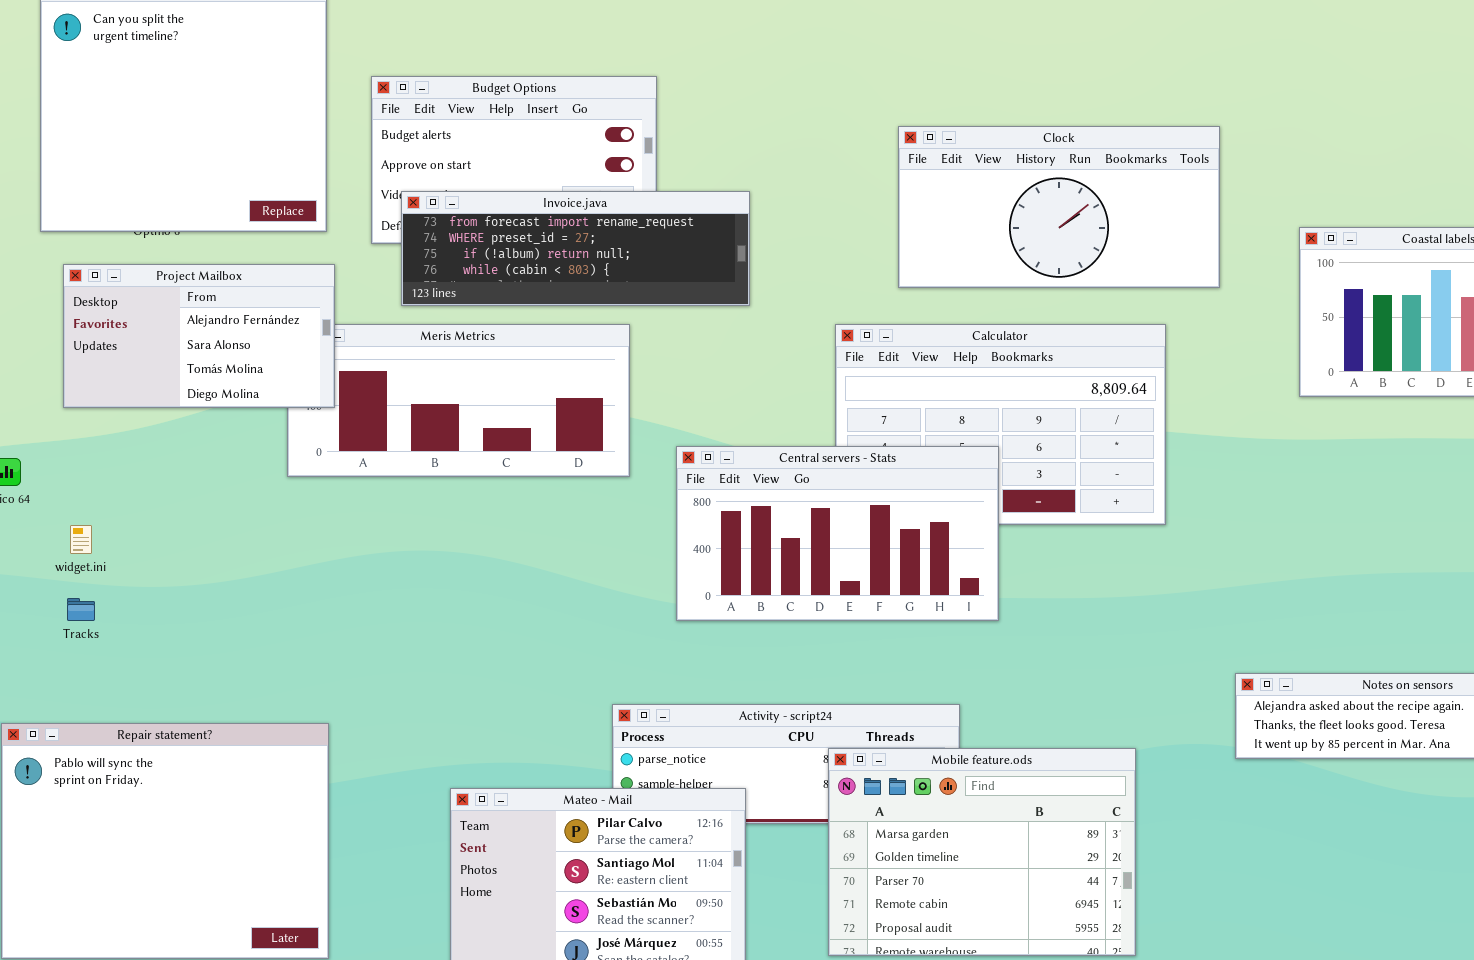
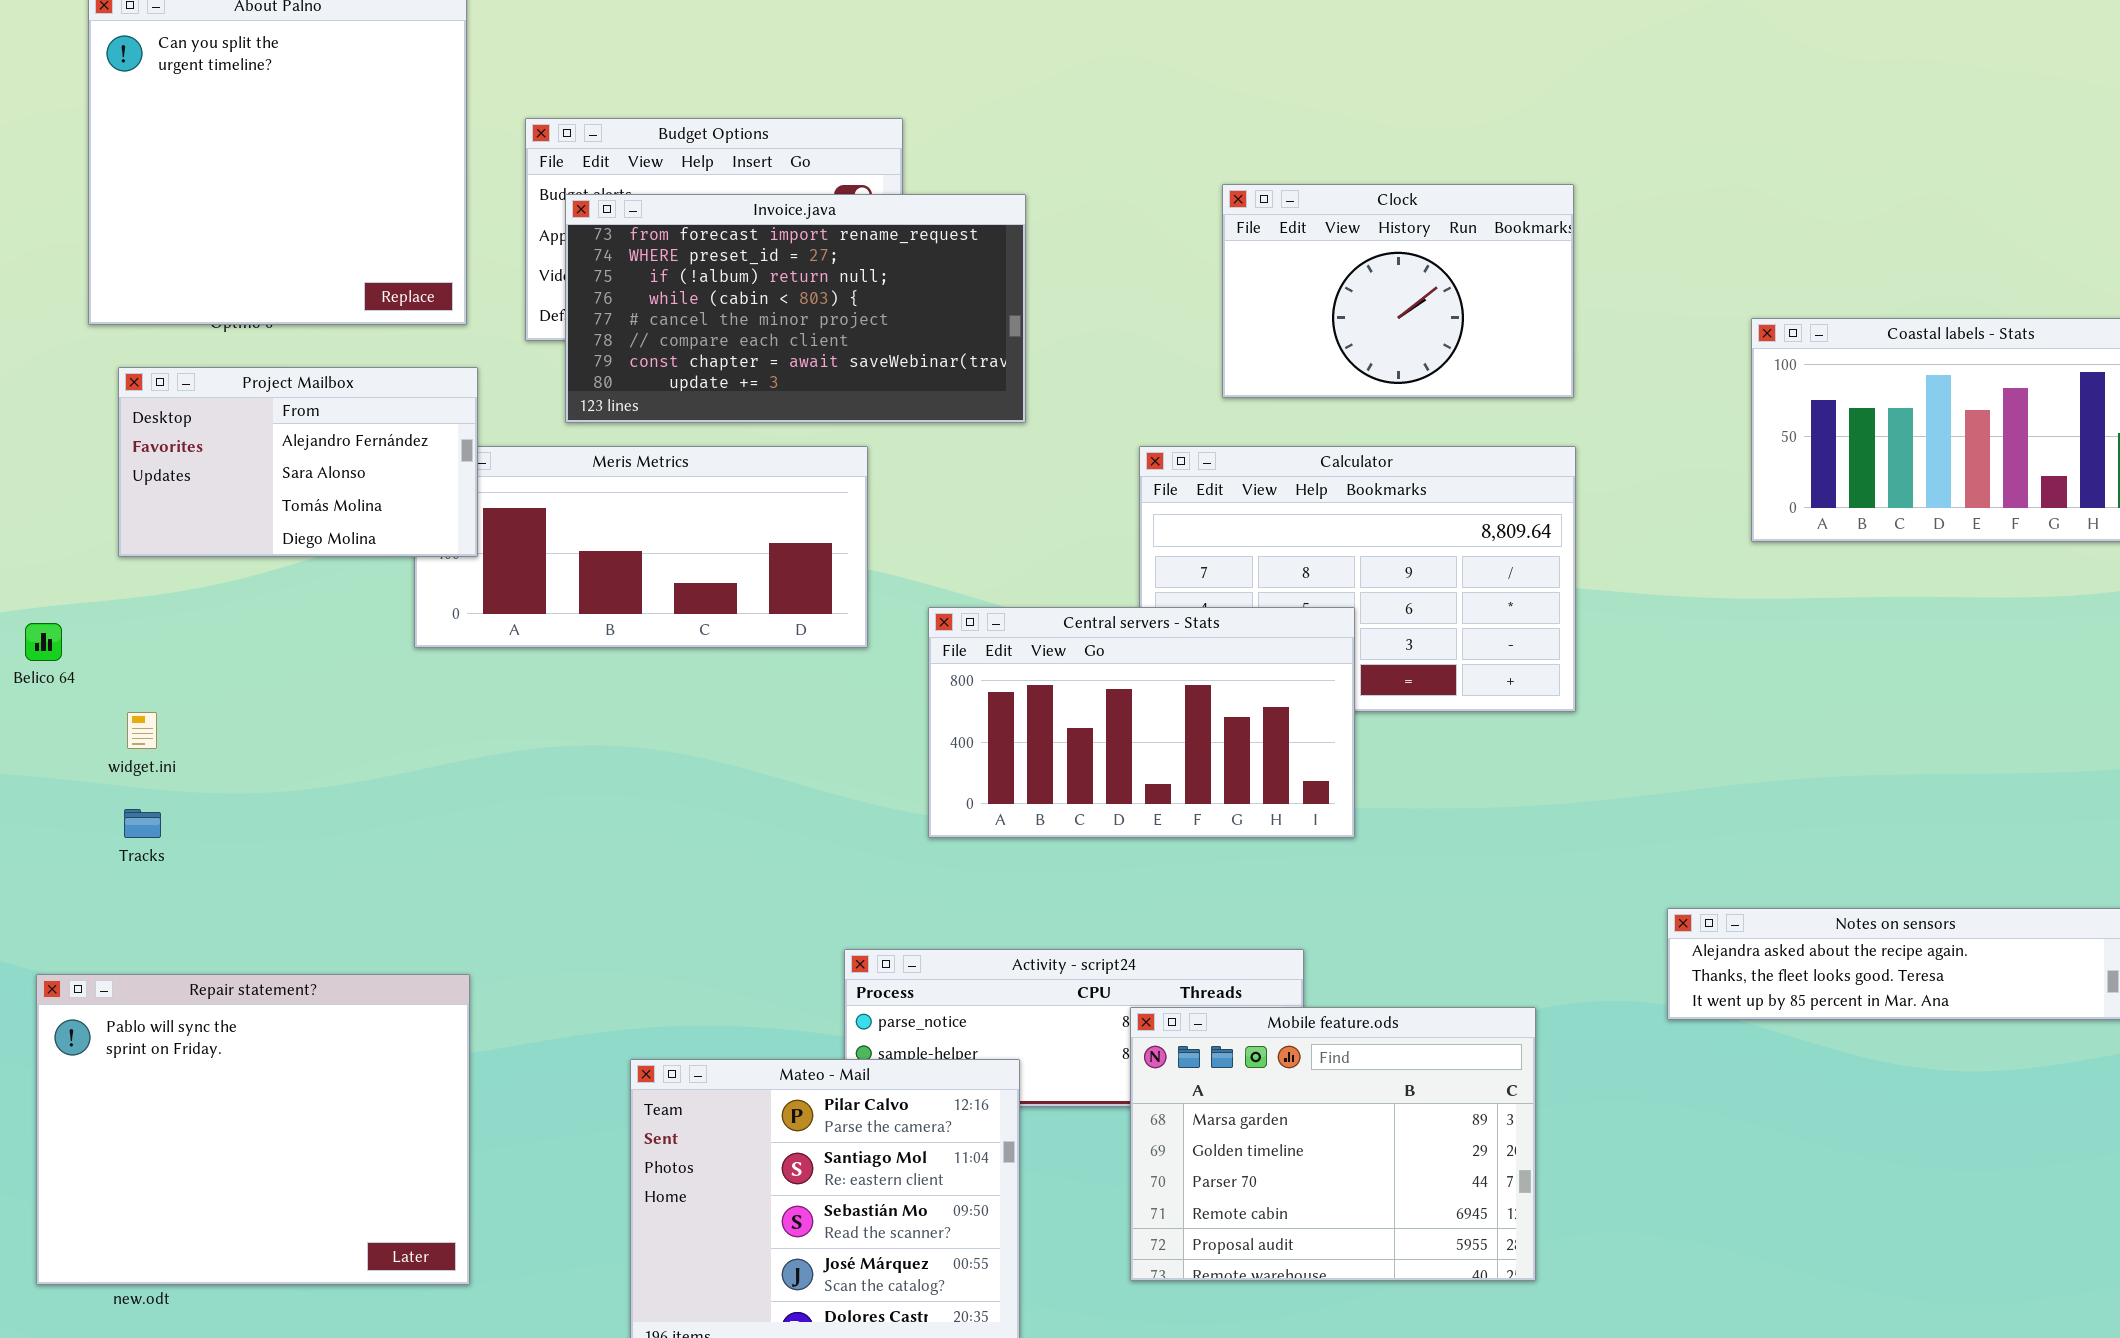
Clock: [898,126,1220,288] -> [1222,184,1574,398], resized
Invoice.java: [401,191,750,306] -> [565,194,1026,423], resized

